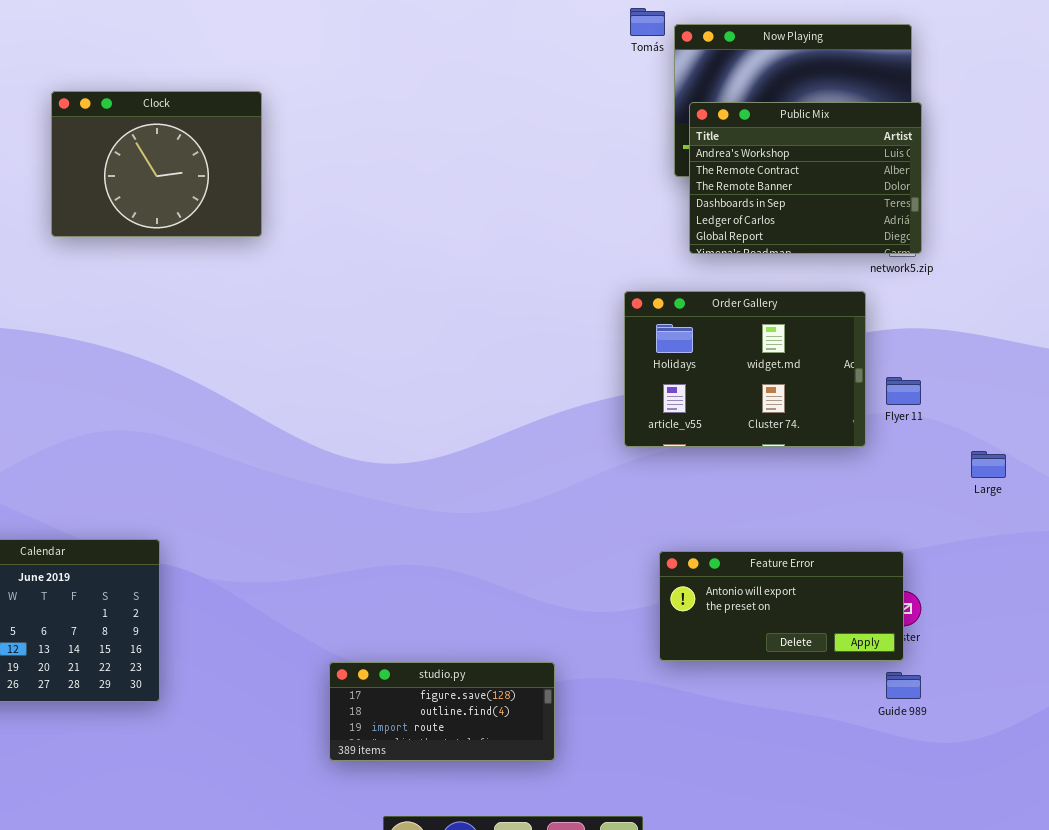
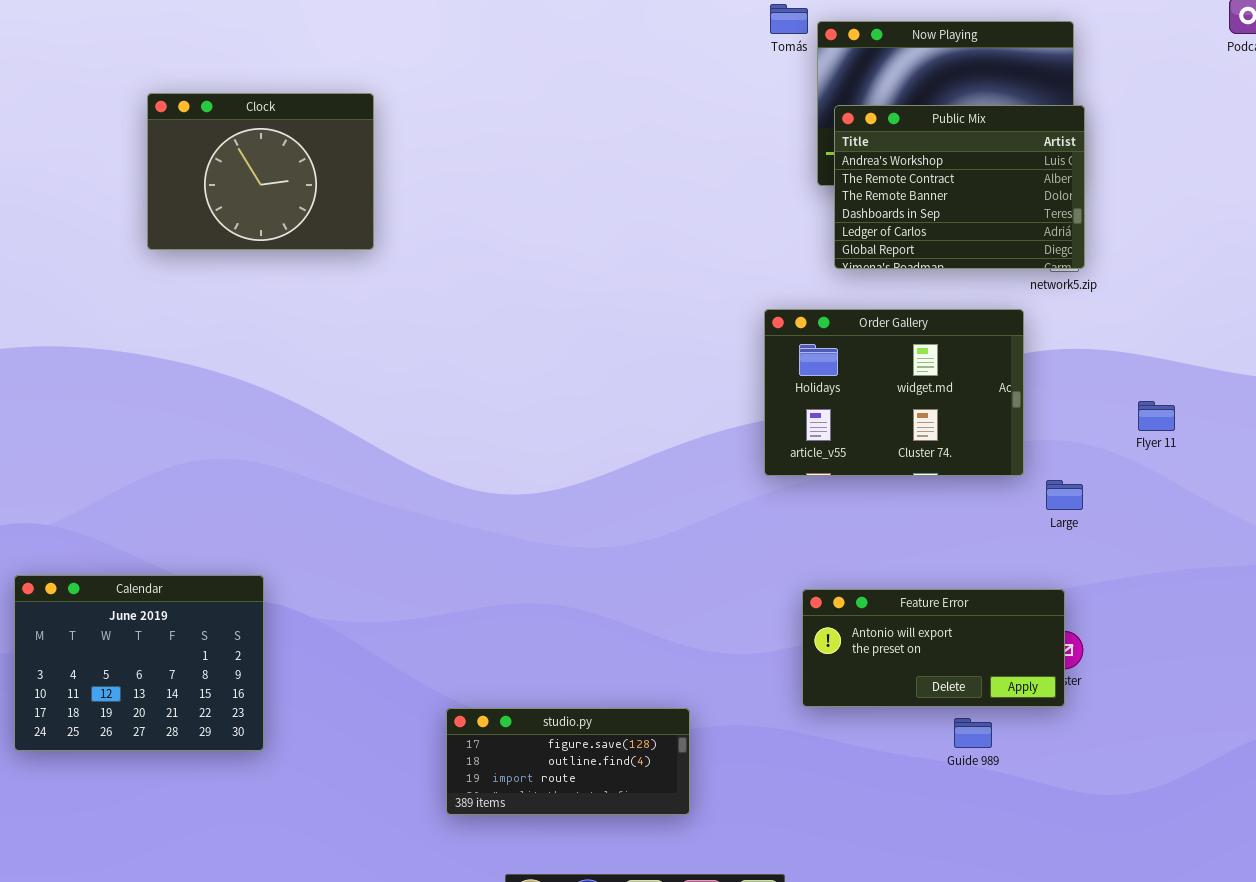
Flyer 11: [886,377,921,405] -> [1138,401,1175,431], moved
Large: [971,451,1006,478] -> [1046,480,1083,510], moved
Guide 989: [886,672,921,699] -> [954,718,992,748], moved

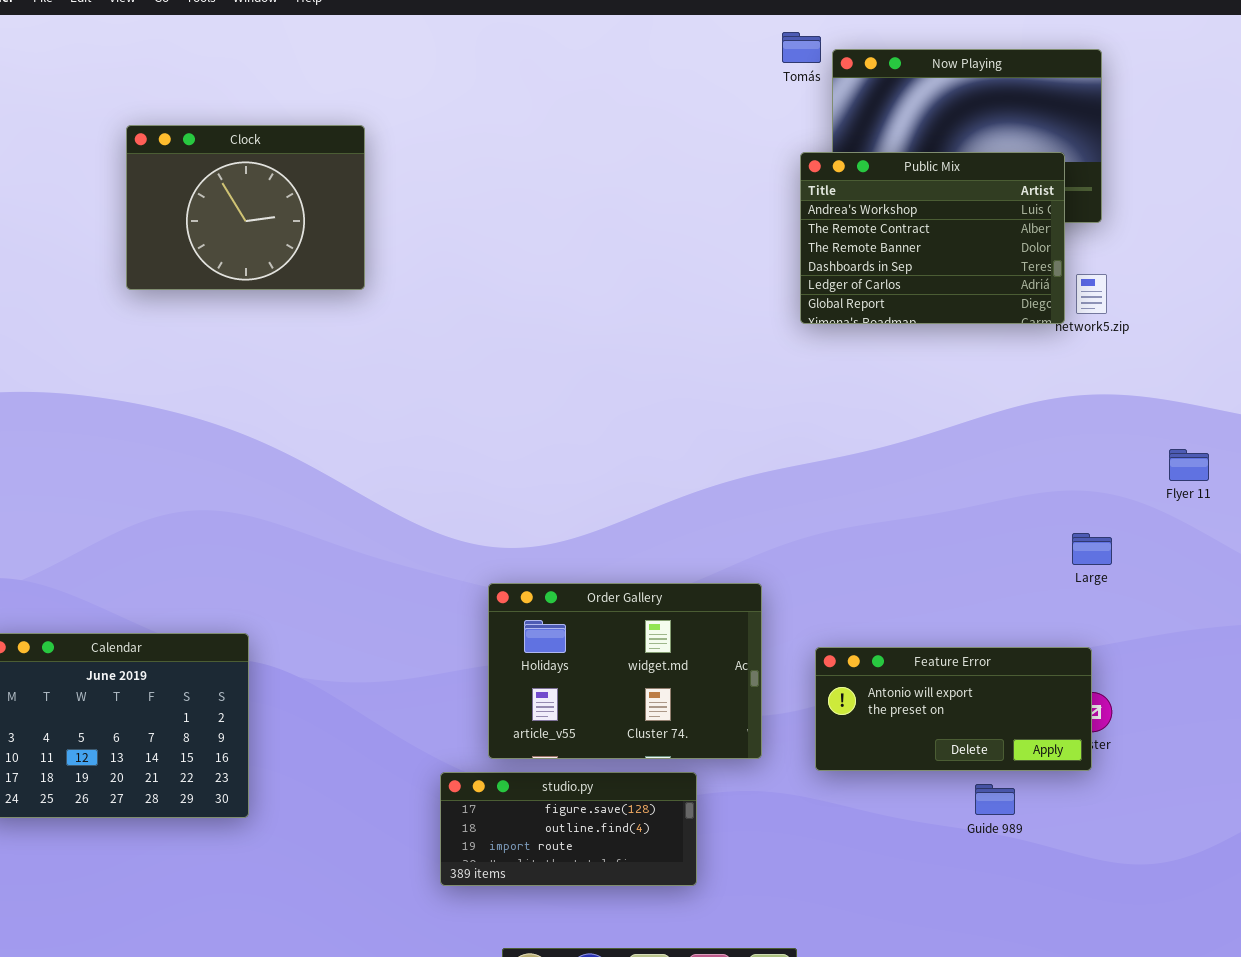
Public Mix: [834,105,1085,269] -> [800,152,1065,324], moved
Order Gallery: [764,309,1024,476] -> [488,583,762,759], moved

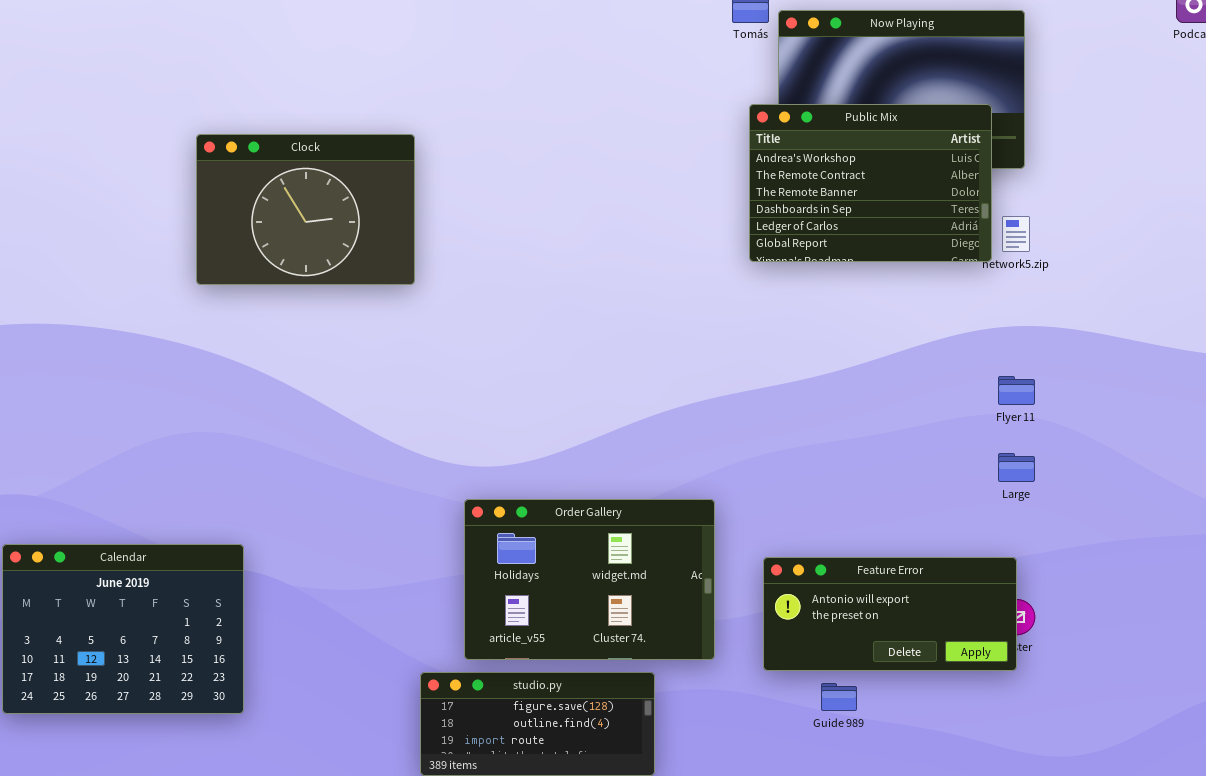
Clock: [126,125,365,290] -> [196,134,415,285], moved
Flyer 11: [1169,449,1209,481] -> [998,376,1035,405], moved
Guide 989: [975,784,1015,815] -> [821,683,857,711], moved

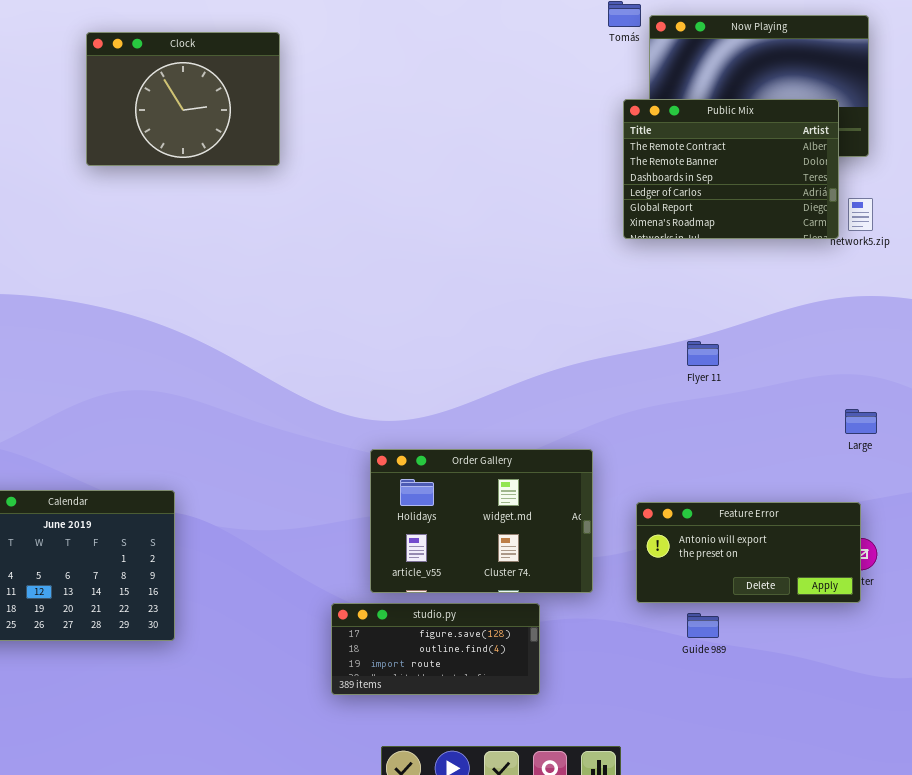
Public Mix: [749,104,992,262] -> [623,99,839,239], scrolled down 1 row
Clock: [196,134,415,285] -> [86,32,280,166], moved
Flyer 11: [998,376,1035,405] -> [687,341,719,366], moved

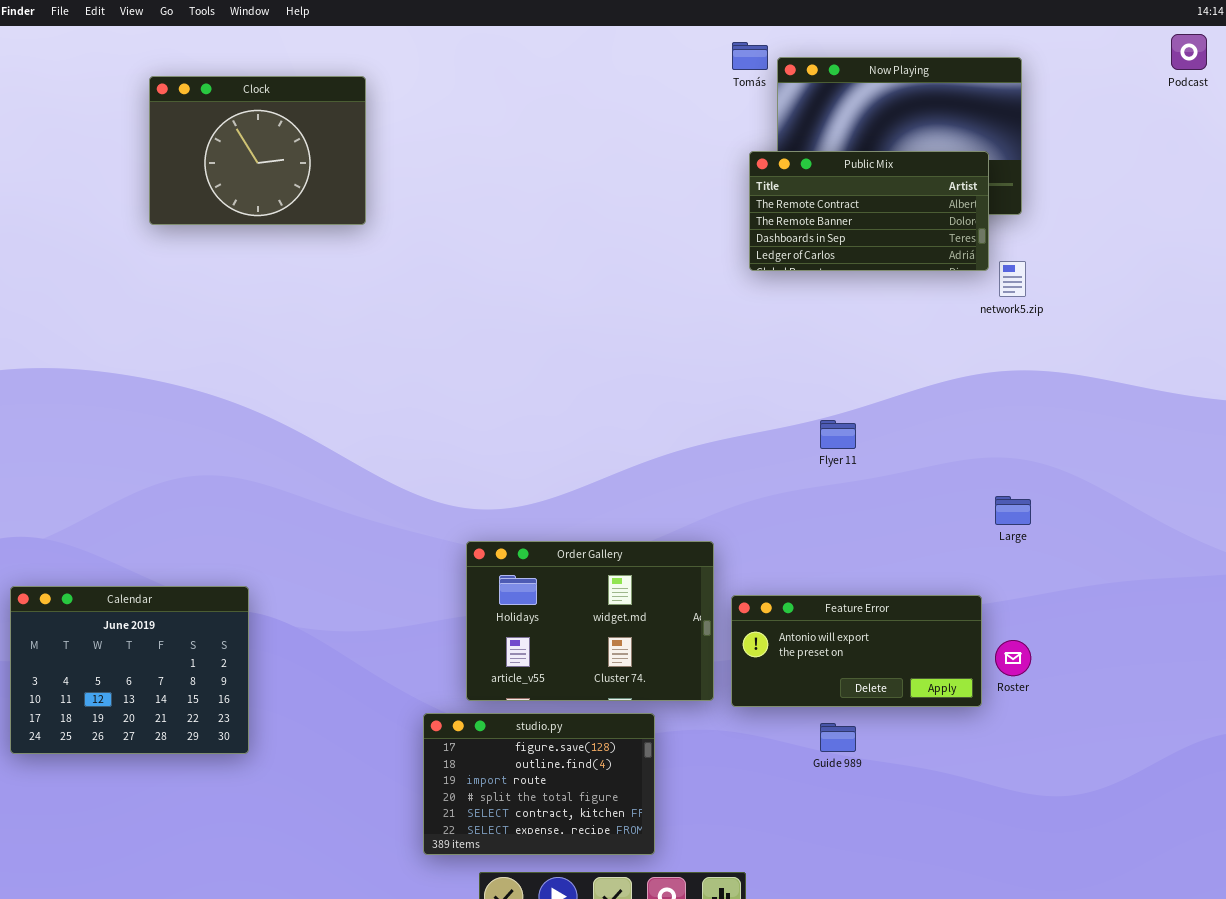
Public Mix: [623,99,839,239] -> [749,151,989,271], resized
Feature Error: [636,502,861,603] -> [731,595,982,707], moved
studio.py: [331,603,540,695] -> [423,713,655,855], resized

